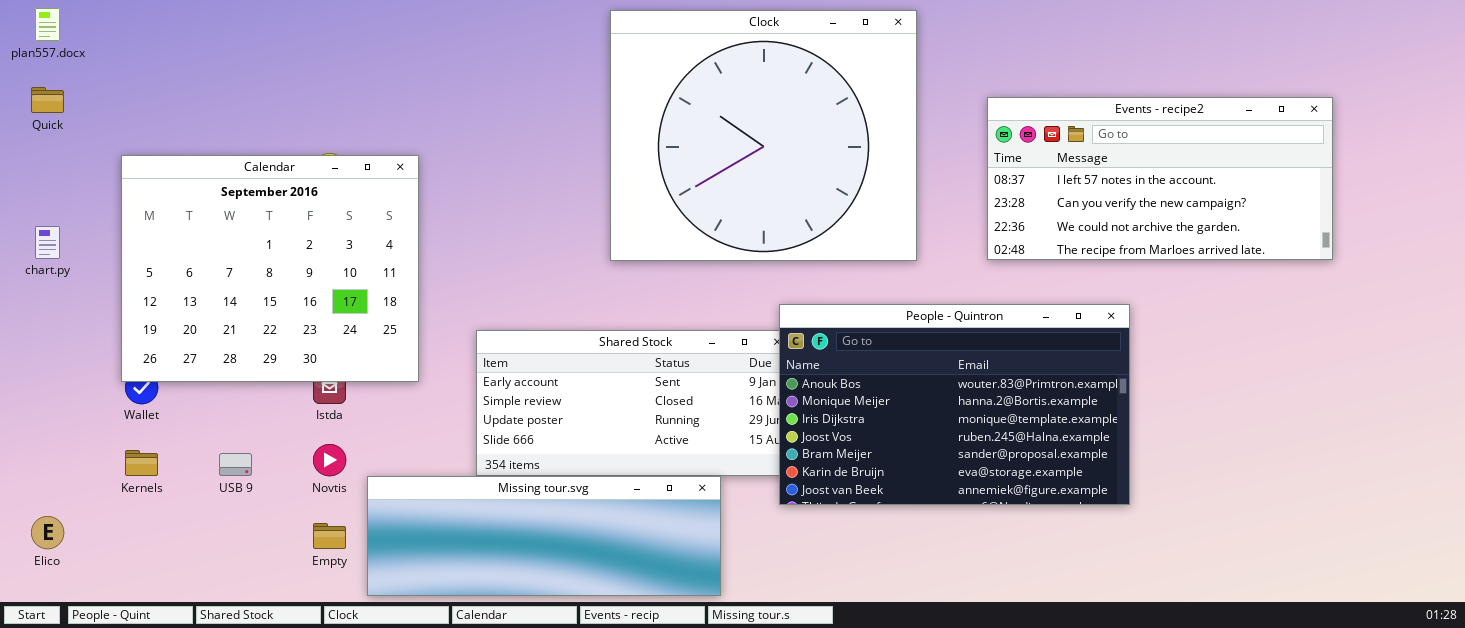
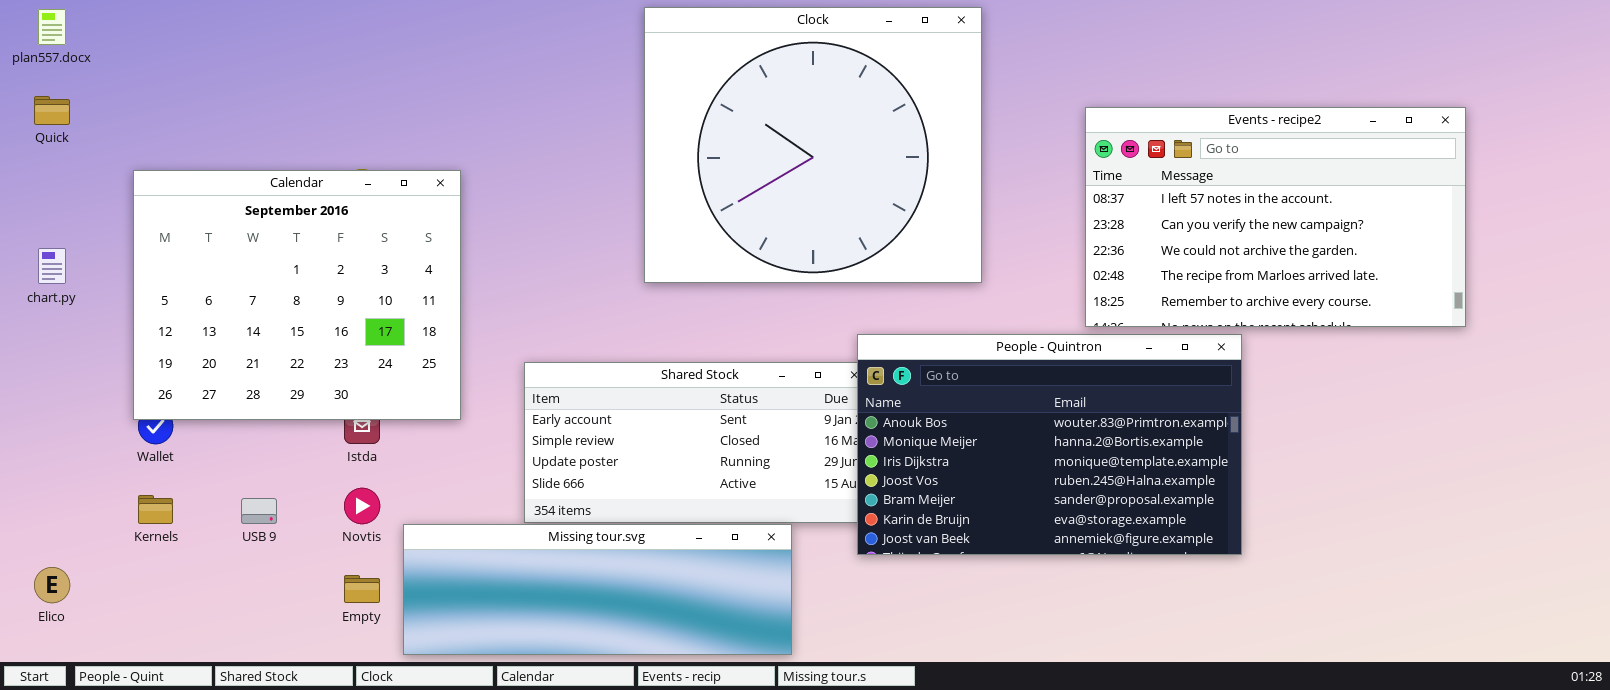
Clock: [610,10,917,261] -> [644,7,982,283], moved
Events - recipe2: [987,97,1333,260] -> [1085,107,1466,327], resized

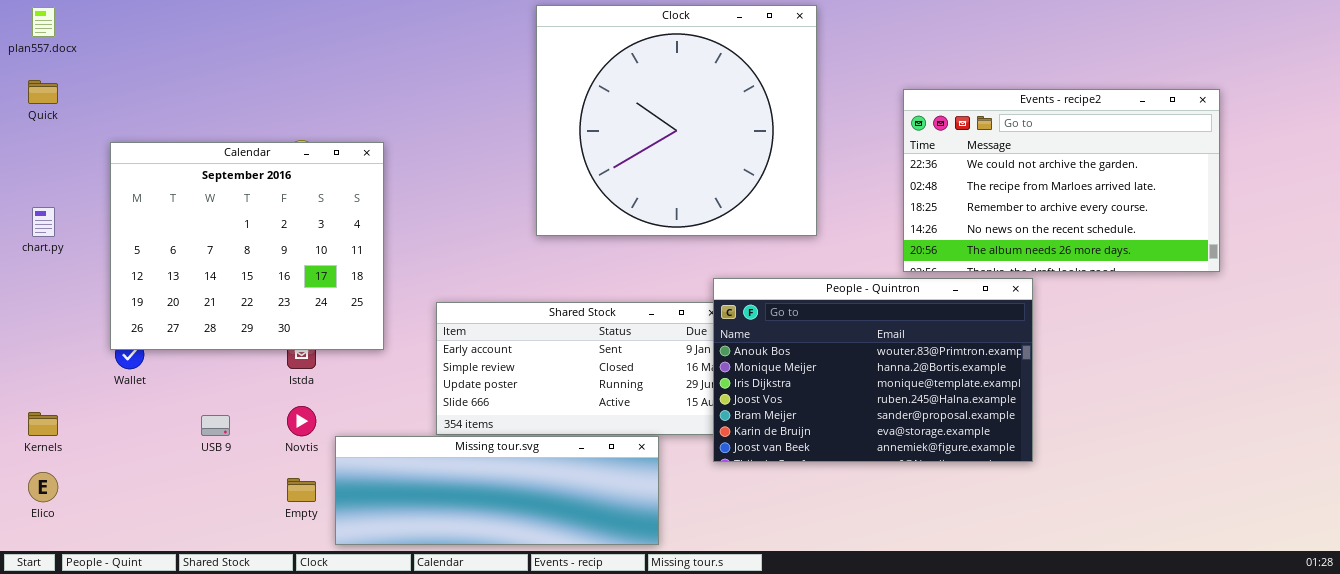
Events - recipe2: [1085,107,1466,327] -> [903,89,1220,272], scrolled down 2 rows
Kernels: [138,495,173,524] -> [28,412,58,436], moved

